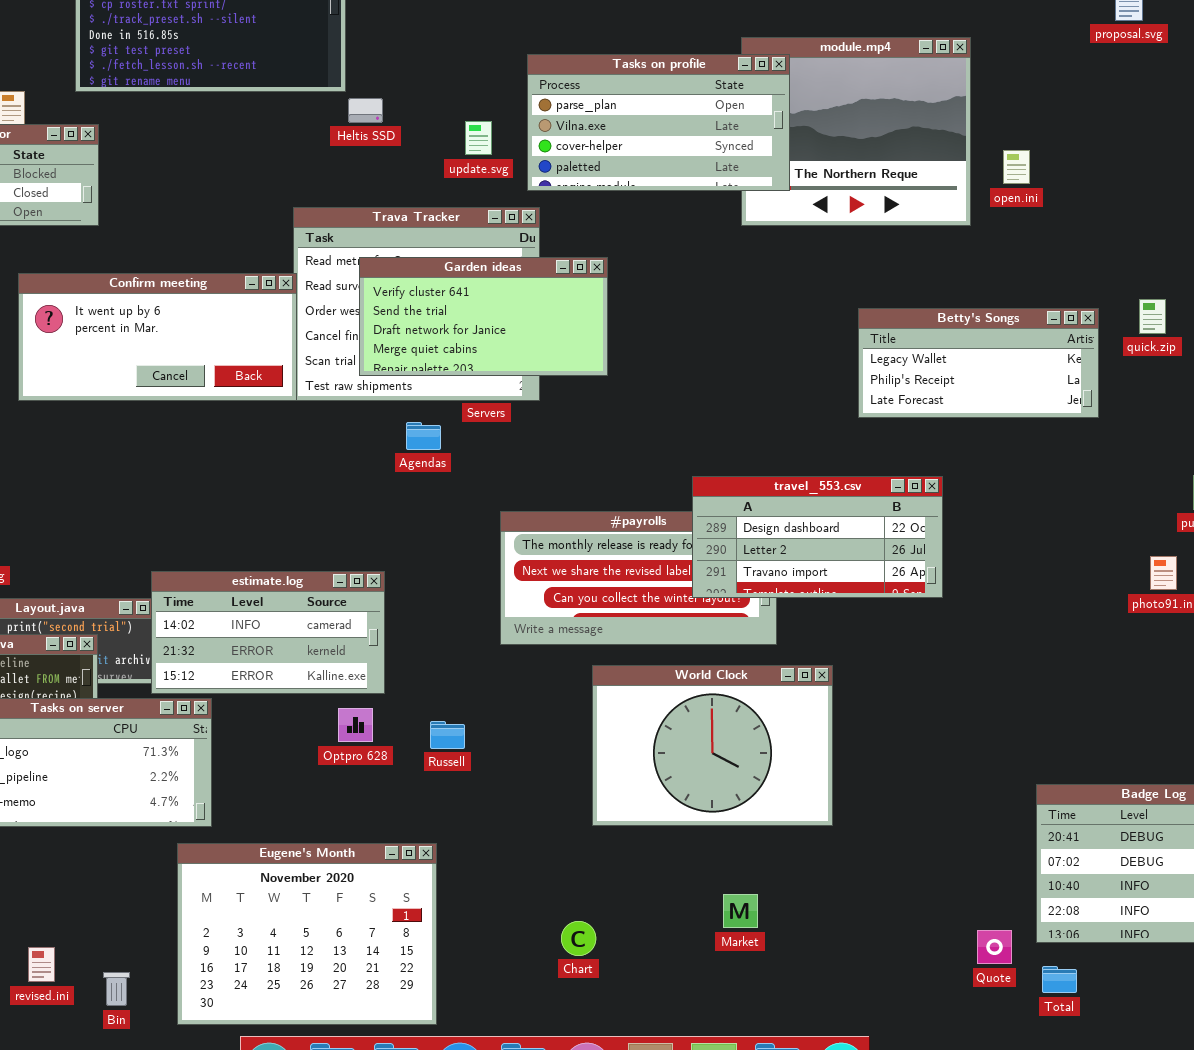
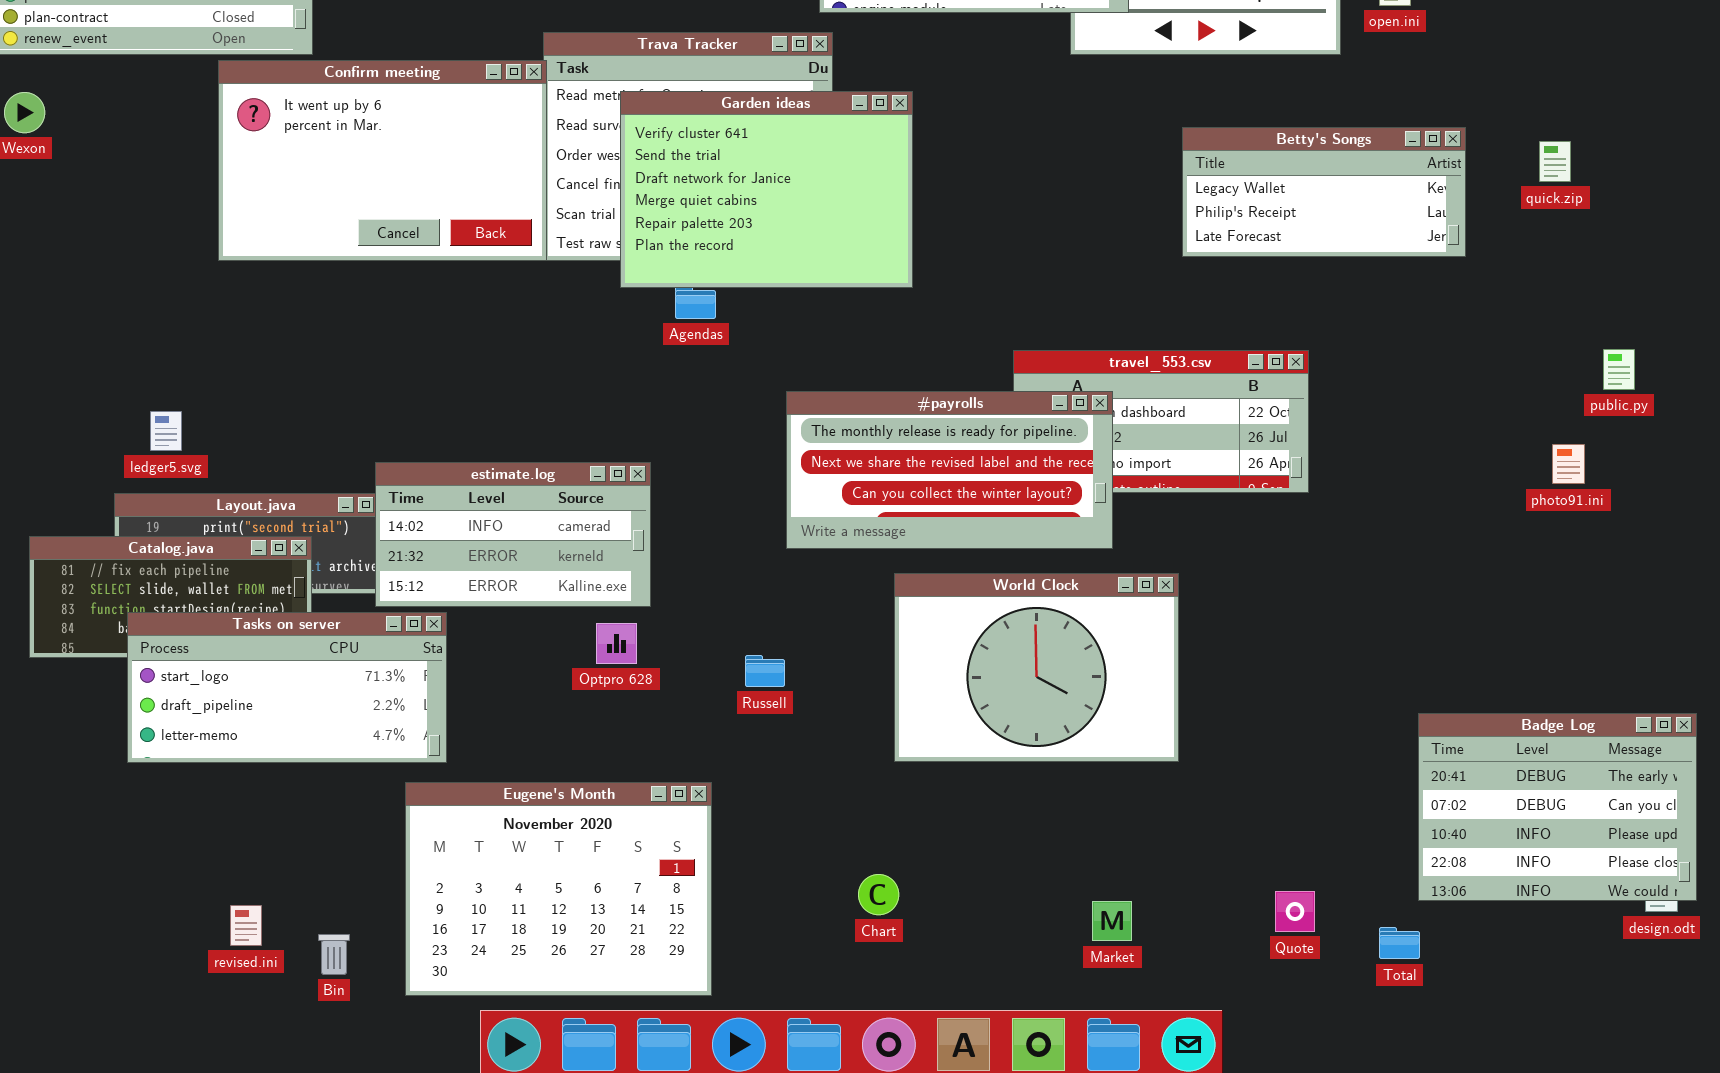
Garden ideas: [359,257,608,376] -> [620,91,913,288], resized
Confirm meeting: [18,273,297,401] -> [218,60,547,261], resized
Betty's Songs: [858,308,1099,418] -> [1182,127,1466,257], moved
#payrolls: [500,511,777,645] -> [786,391,1113,549], raised
Russell: [430,721,465,749] -> [745,655,785,687], moved
Market: [723,894,758,928] -> [1092,901,1132,941], moved
Quote: [977,930,1012,964] -> [1275,891,1315,932], moved
Total: [1042,966,1077,993] -> [1379,927,1420,959], moved

